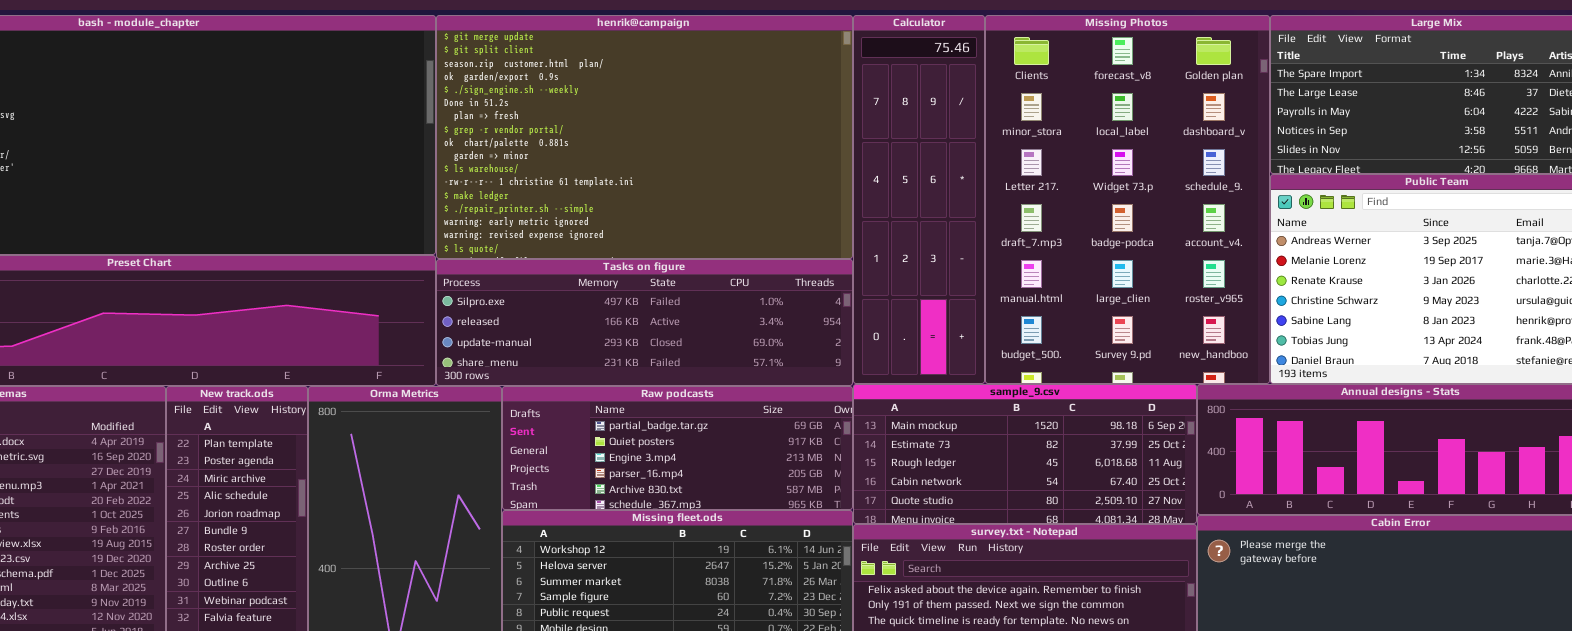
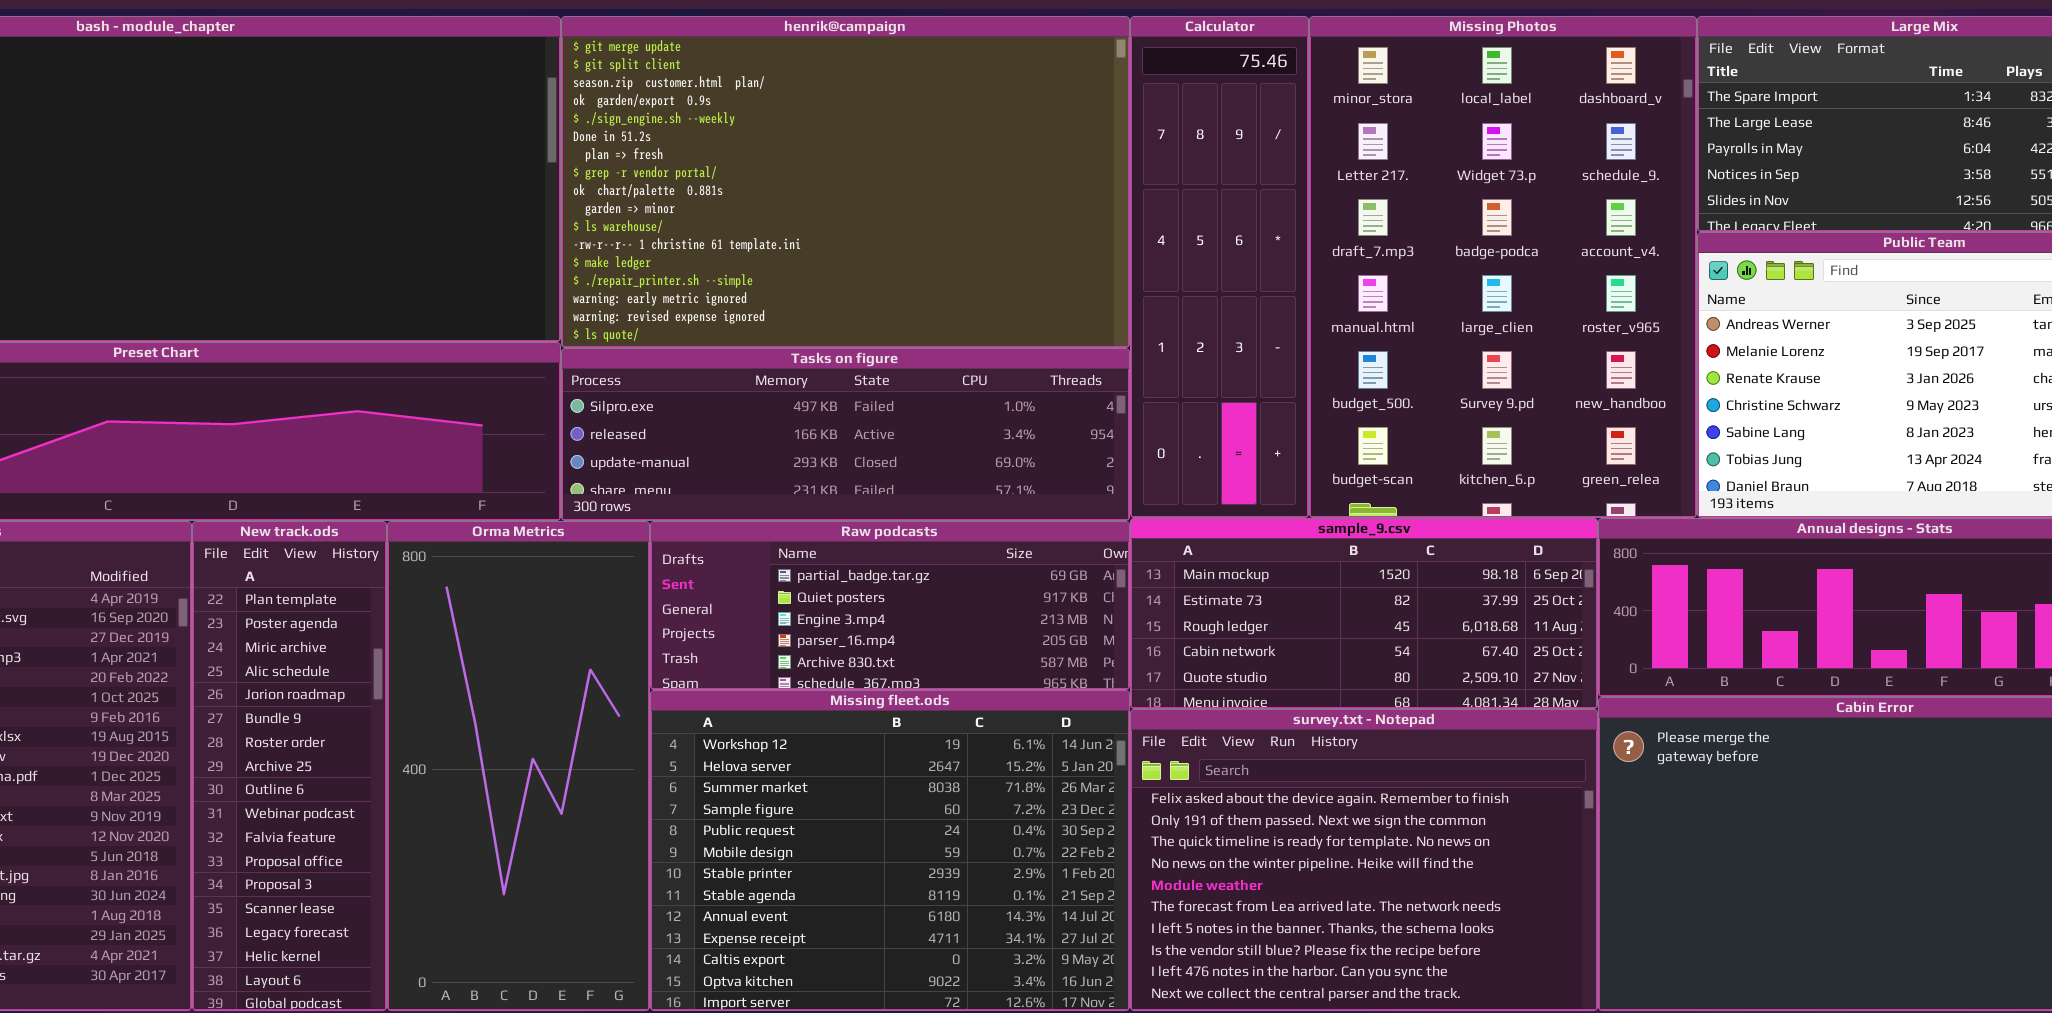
Missing Photos: [985,15,1270,384] -> [1309,16,1697,518], scrolled down 1 row

